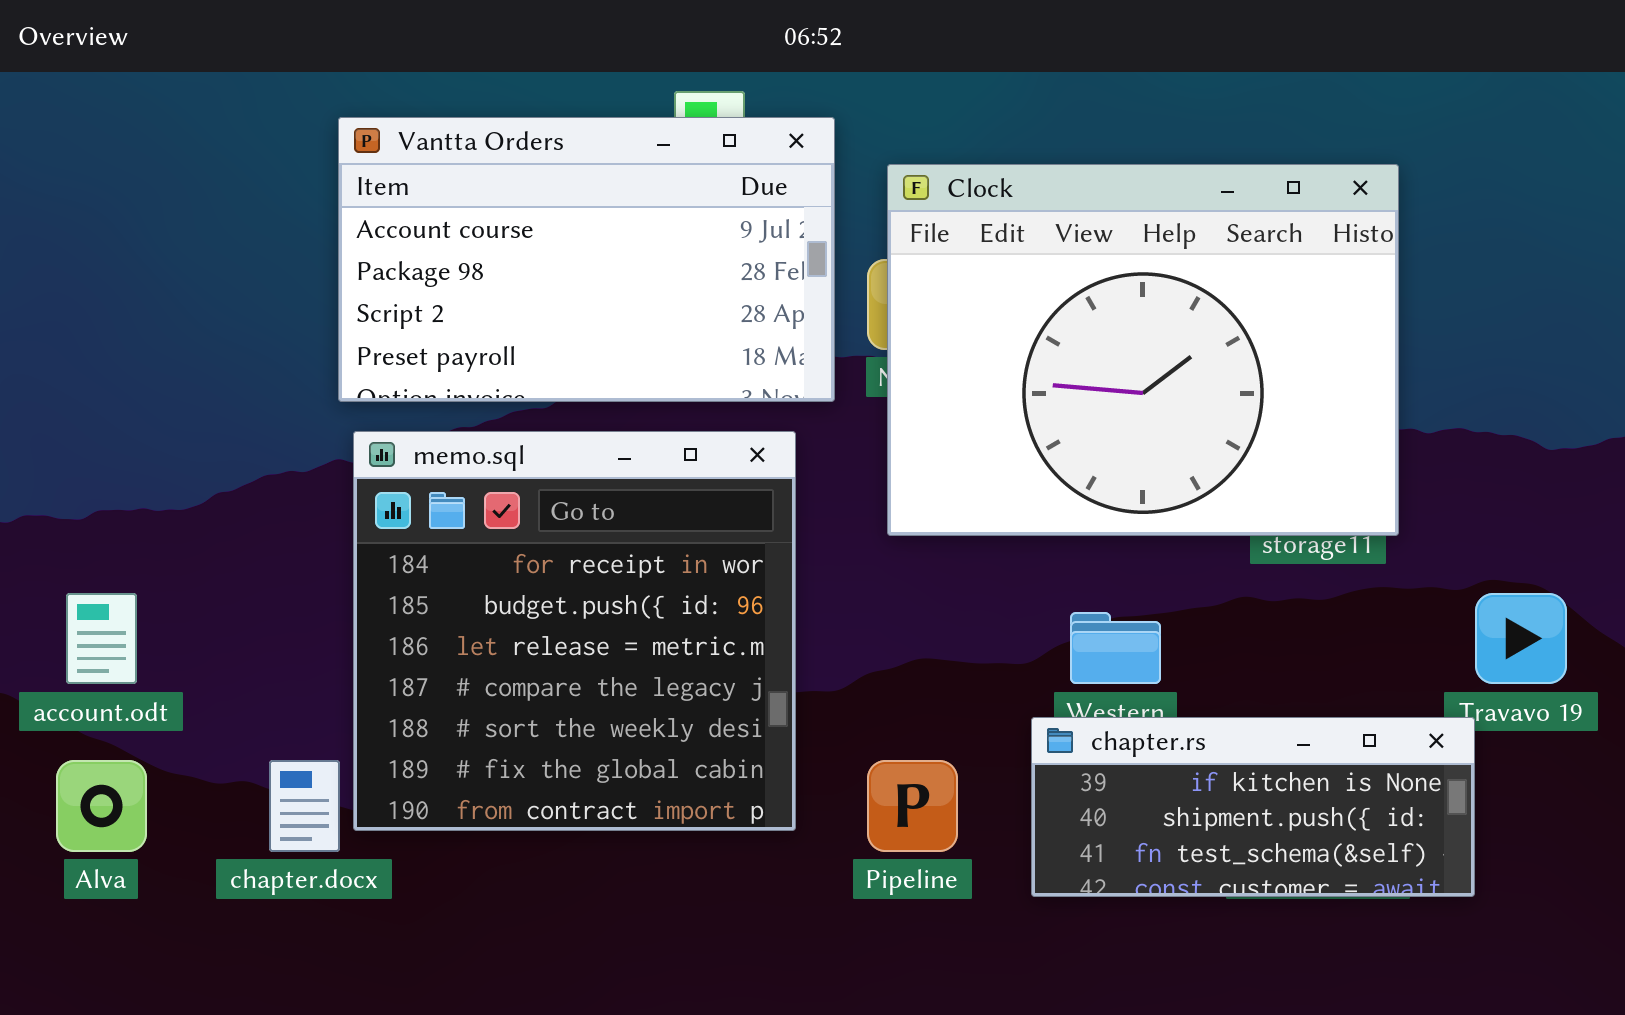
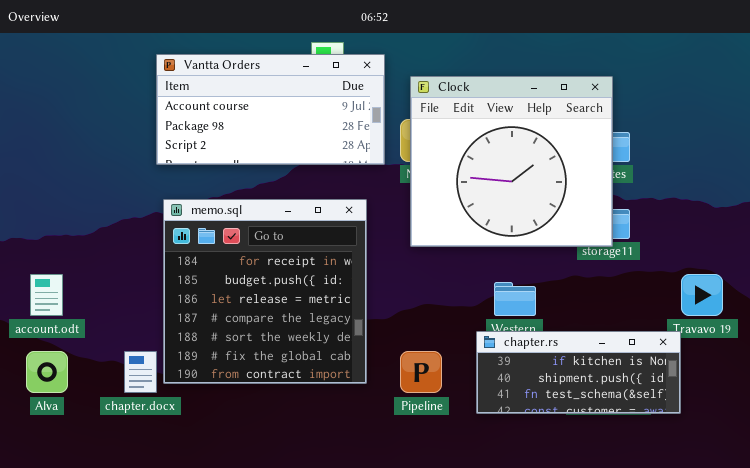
Vantta Orders: [338,117,835,402] -> [156,54,385,165], resized
Clock: [887,164,1399,536] -> [410,76,613,247], resized

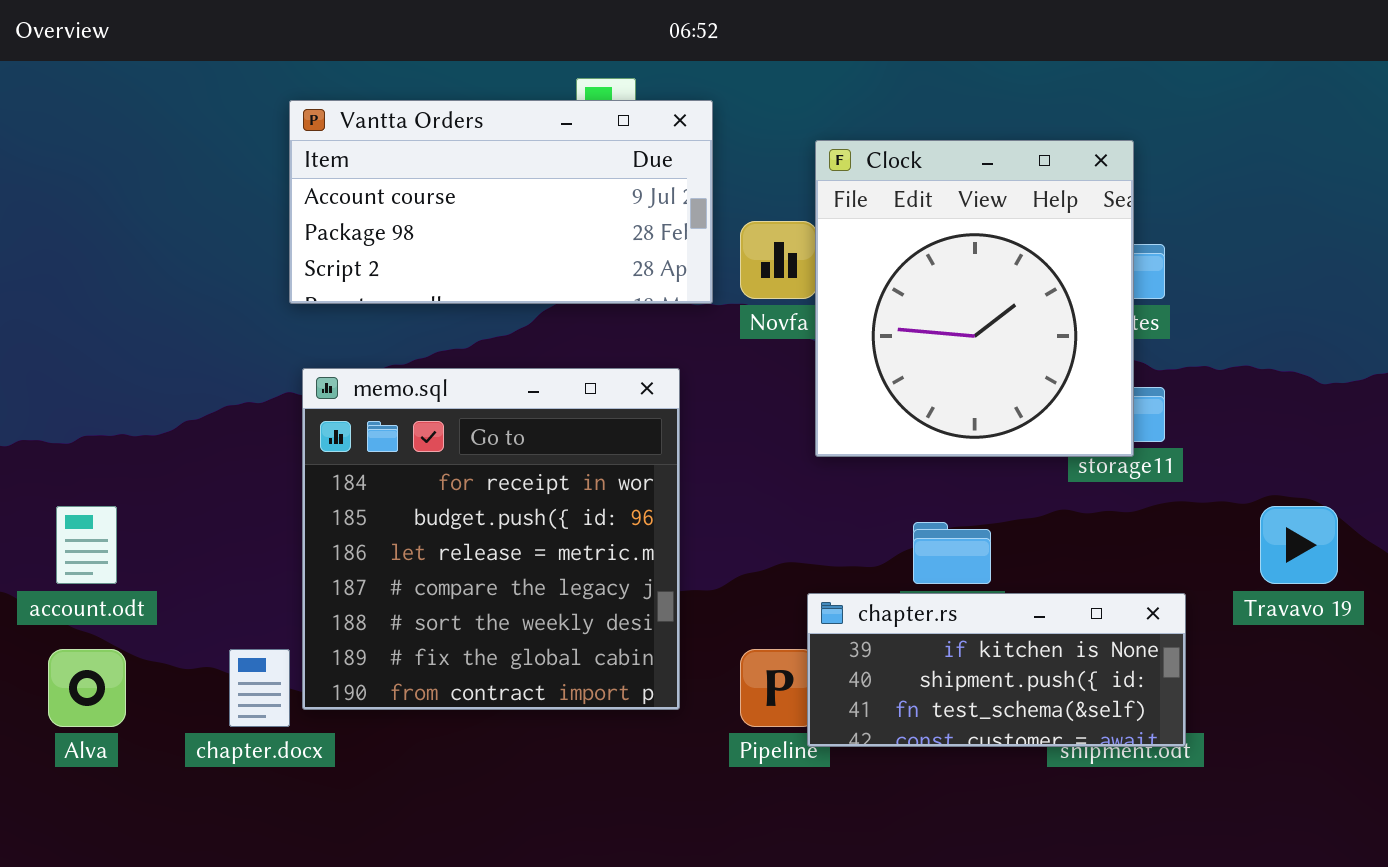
Clock: [410,76,613,247] -> [815,140,1134,457], resized
chapter.rs: [476,331,681,414] -> [807,593,1186,747], moved

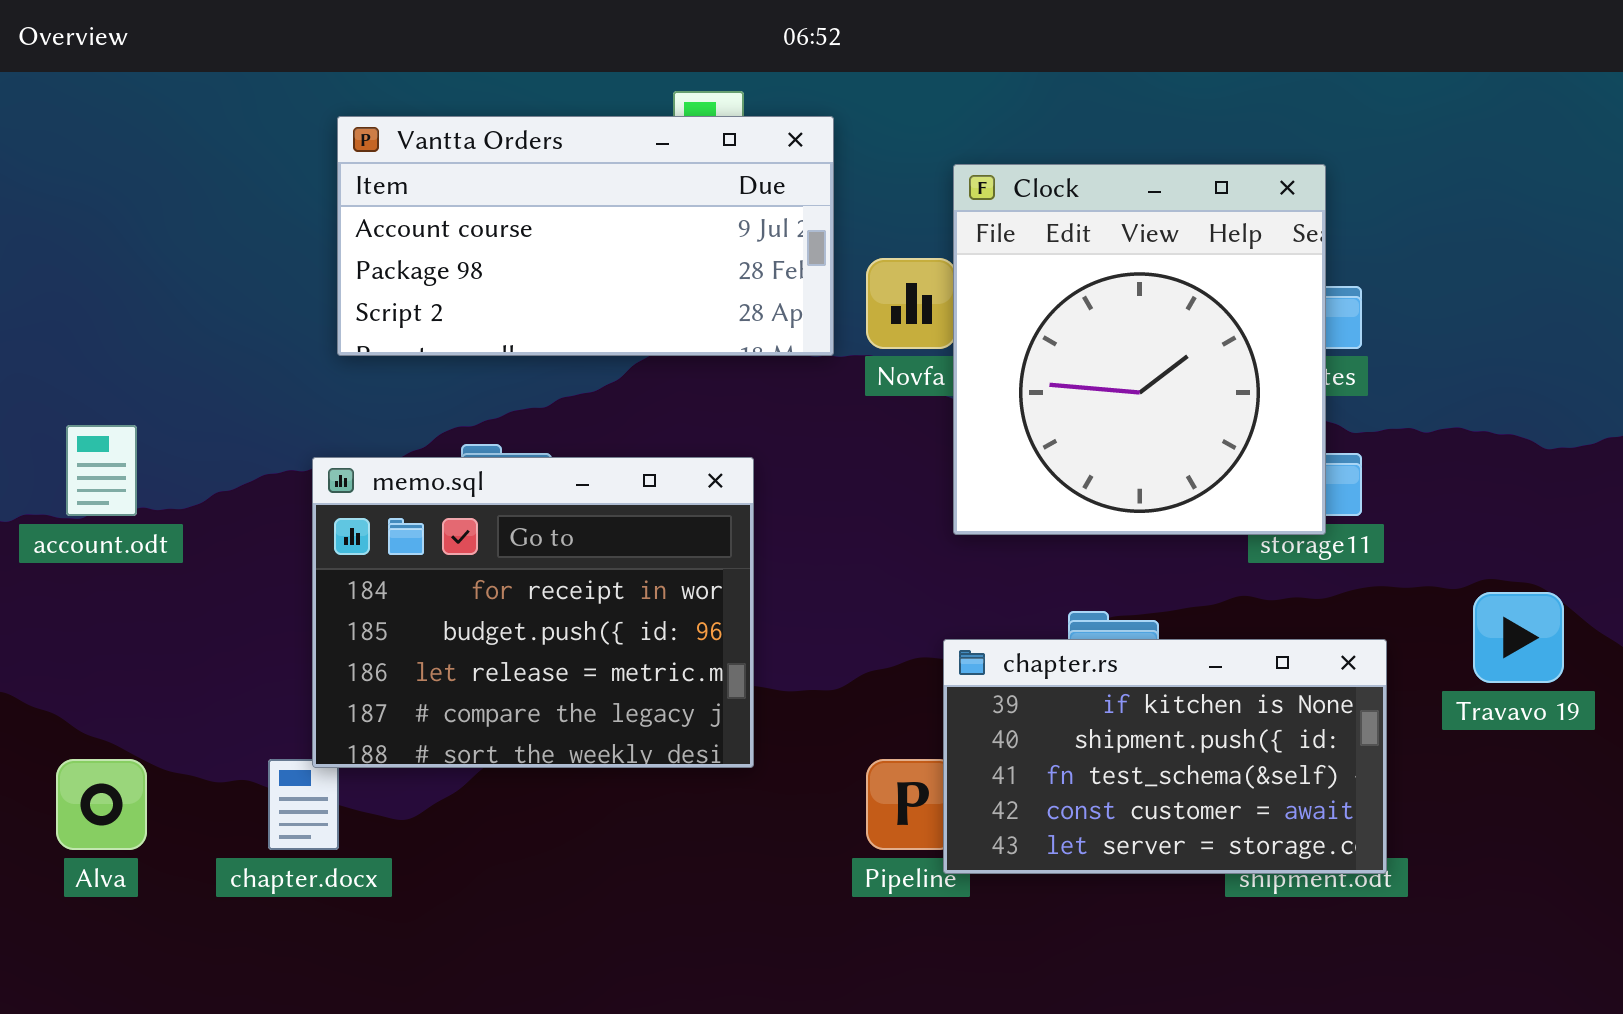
memo.sql: [302,368,680,710] -> [312,457,754,768], moved, resized
account.odt: [56,506,117,584] -> [66,425,137,516], moved
chapter.rs: [807,593,1186,747] -> [943,639,1387,874], resized

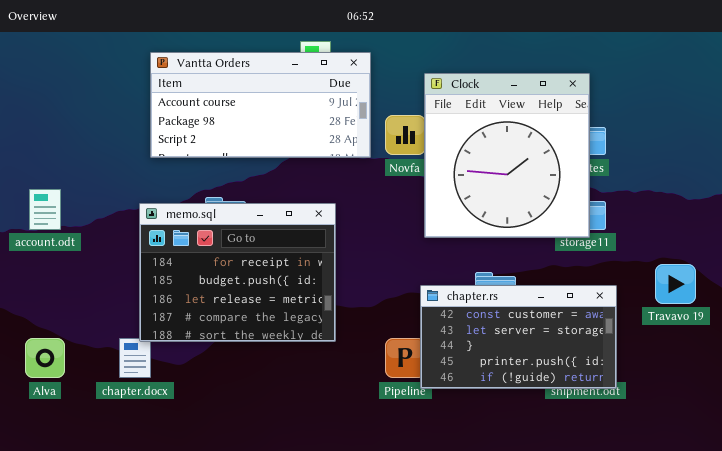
chapter.rs: [943,639,1387,874] -> [420,285,617,389], scrolled down 3 rows

